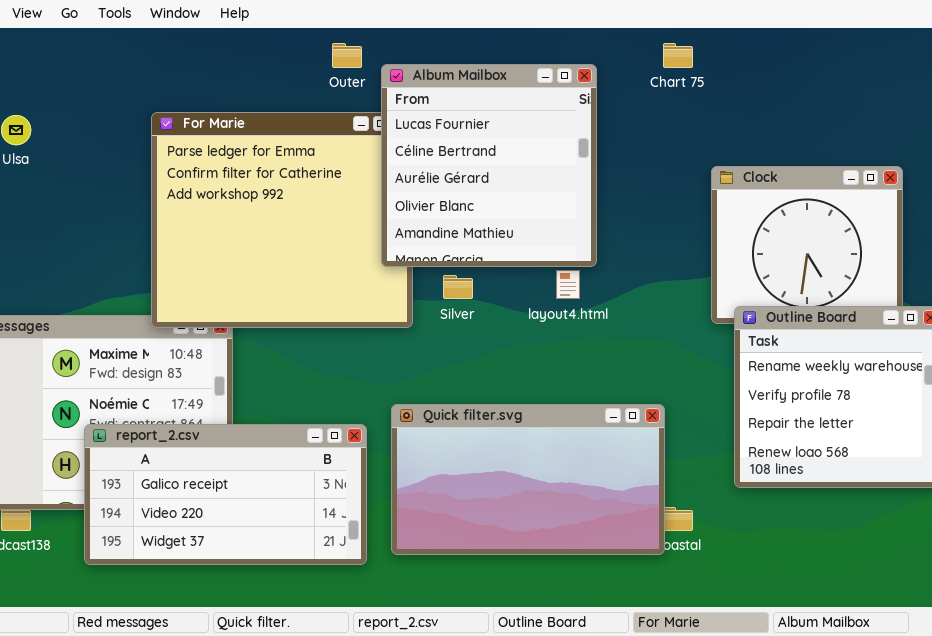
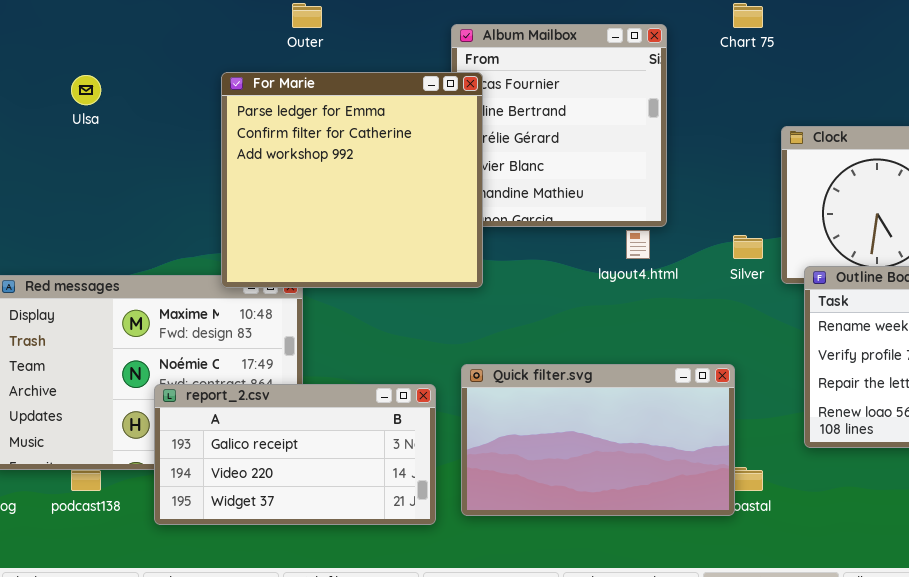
Outer: [332,43,362,68] -> [292,3,322,28], moved
For Marie: [151,112,413,328] -> [221,72,483,288], raised
Silver: [443,275,473,299] -> [733,235,763,259], moved

